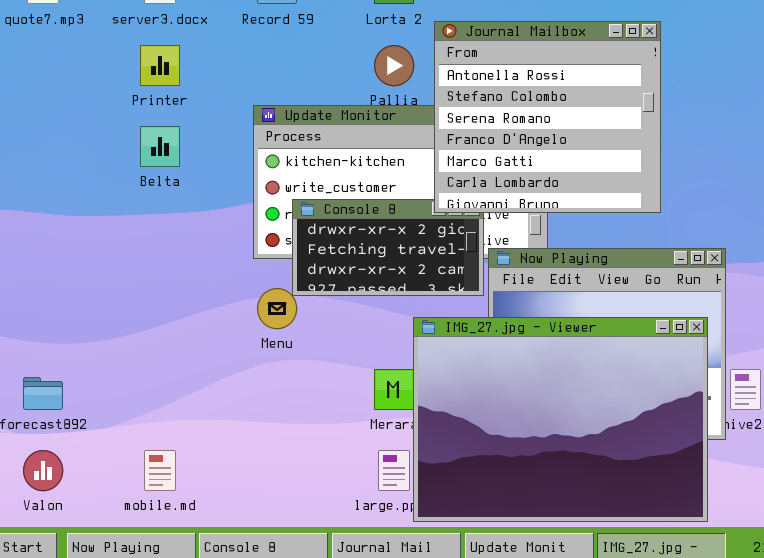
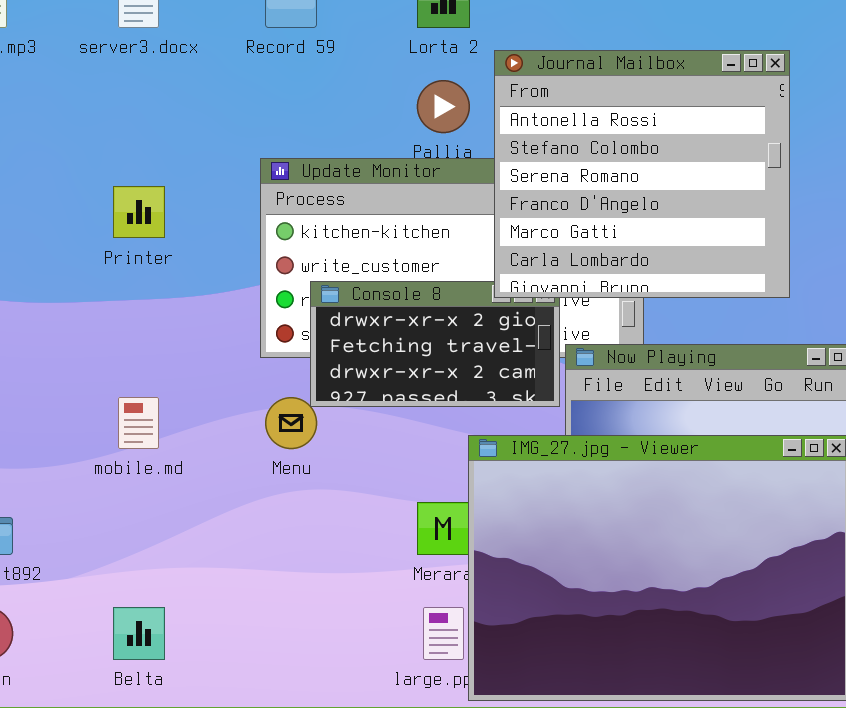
Printer: [140,45,180,86] -> [113,186,165,238], moved
Belta: [140,126,180,167] -> [113,607,165,660], moved
mobile.md: [144,450,176,491] -> [118,397,159,449], moved

